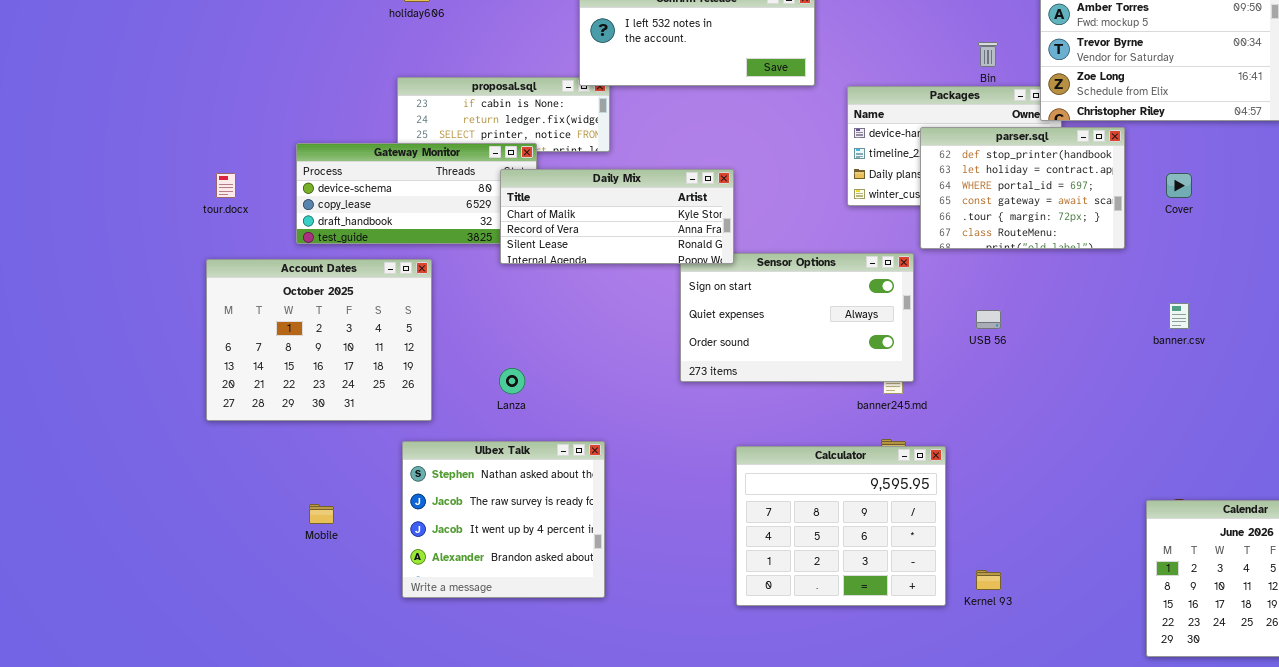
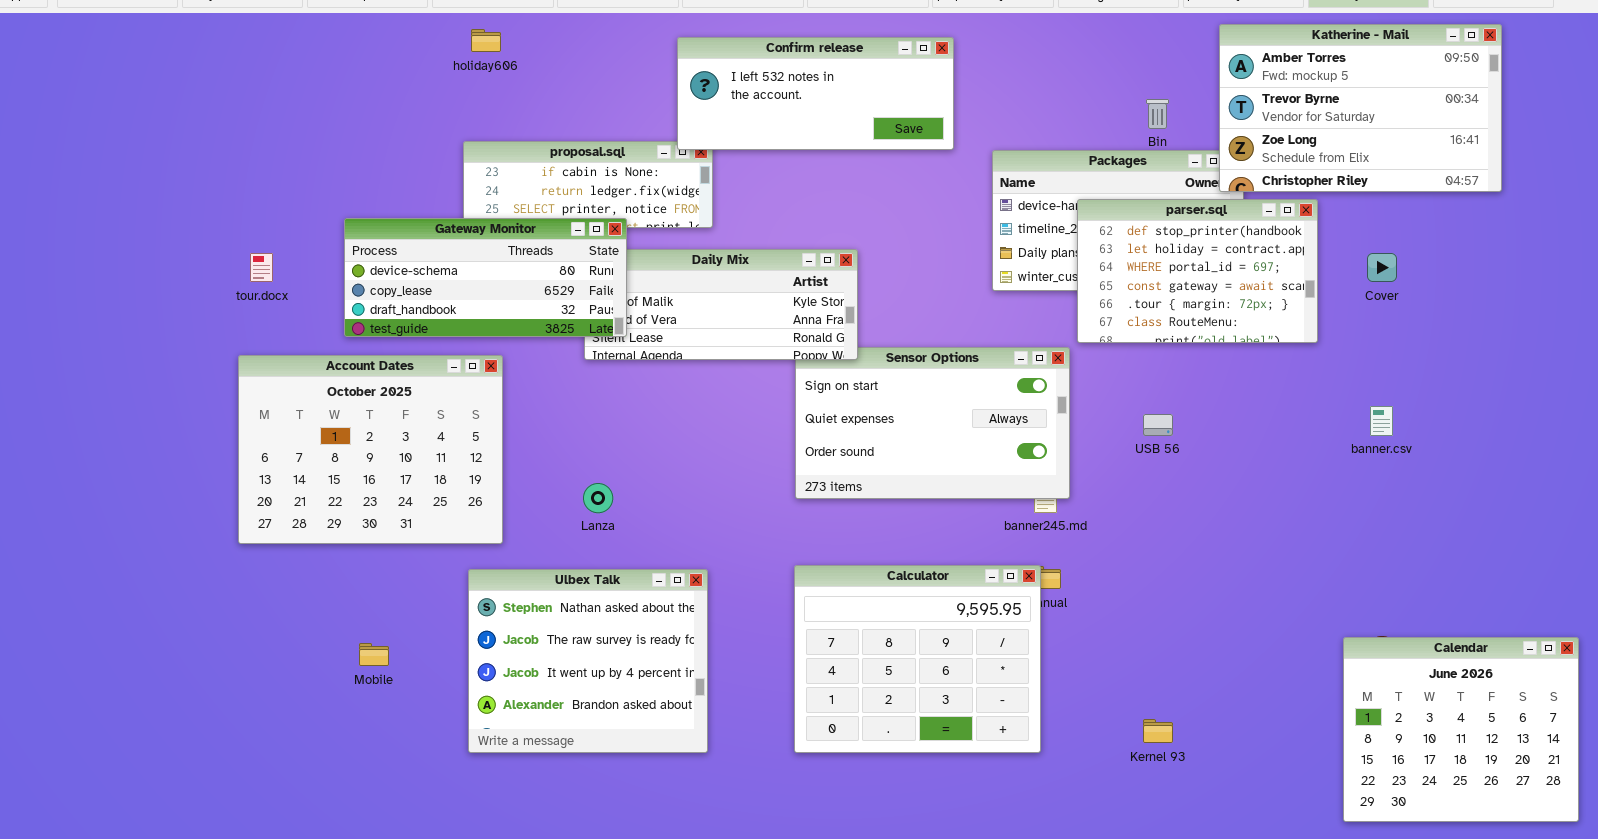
Gateway Monitor: [296,143,537,244] -> [344,218,627,337], raised
Calculator: [736,446,946,606] -> [794,565,1041,753], moved

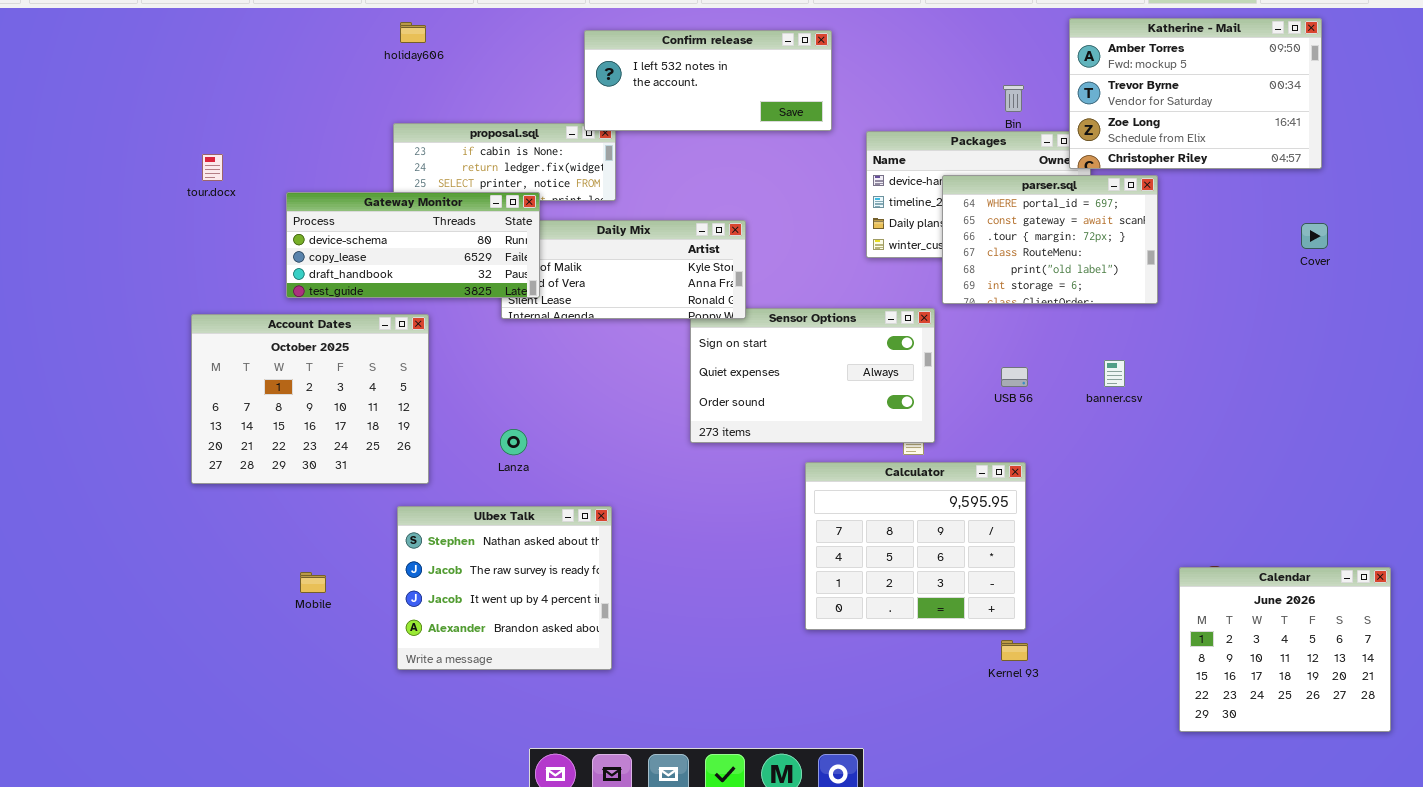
parser.sql: [1077,199,1318,343] -> [942,175,1158,304], scrolled down 2 rows
tour.docx: [250,253,273,282] -> [202,154,223,181], moved
Cover: [1367,253,1397,282] -> [1301,223,1328,249], moved
banner.csv: [1370,406,1393,436] -> [1104,360,1125,387], moved
Calculator: [794,565,1041,753] -> [805,462,1026,630], moved

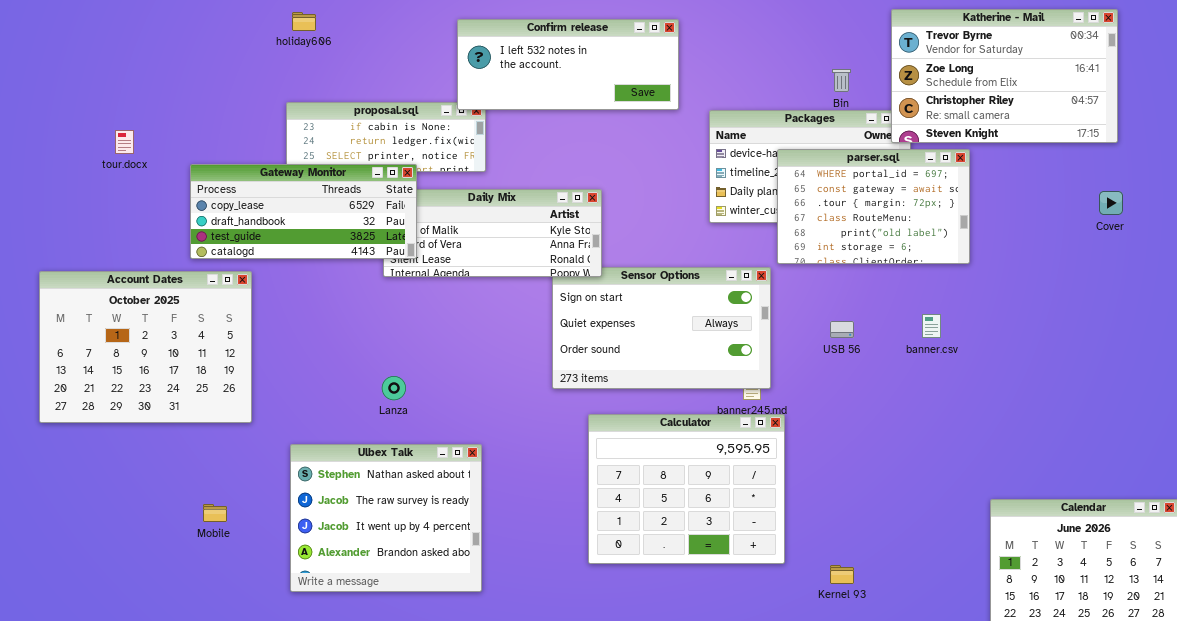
Katherine - Mail: [1069,18,1322,169] -> [891,9,1118,143], scrolled down 1 row
Gateway Monitor: [286,192,540,298] -> [190,164,417,259], scrolled down 1 row
Account Dates: [191,314,429,484] -> [39,271,252,423], moved
Calculator: [805,462,1026,630] -> [588,414,785,564], moved

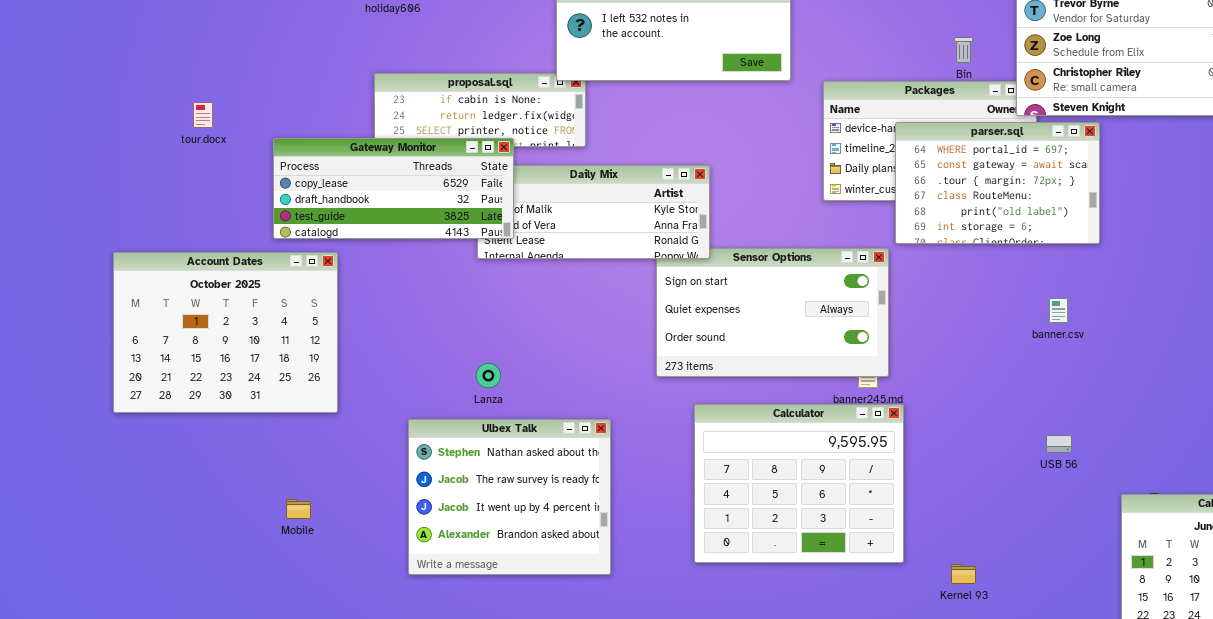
USB 56: [830,321,854,338] -> [1046,435,1072,453], moved
Ulbex Talk: [290,444,482,592] -> [408,419,611,575], moved

